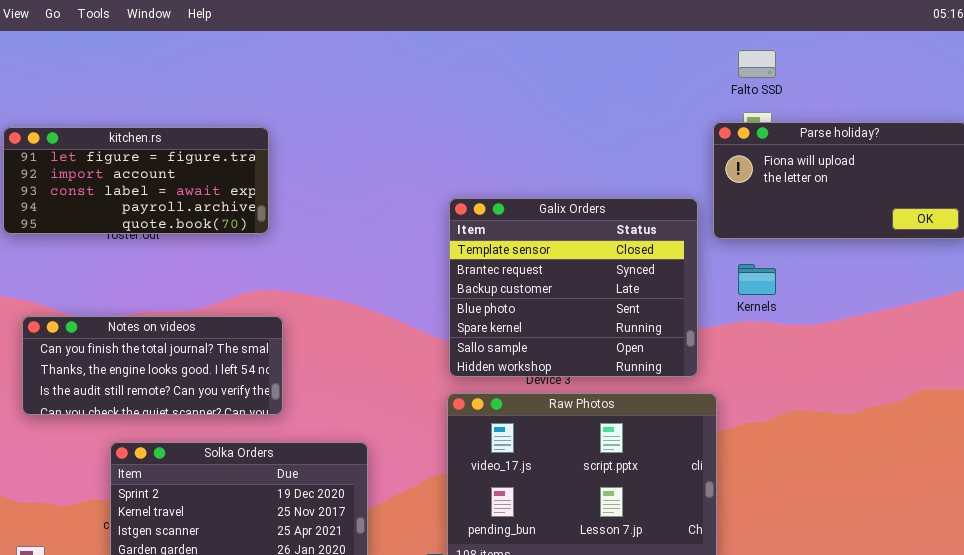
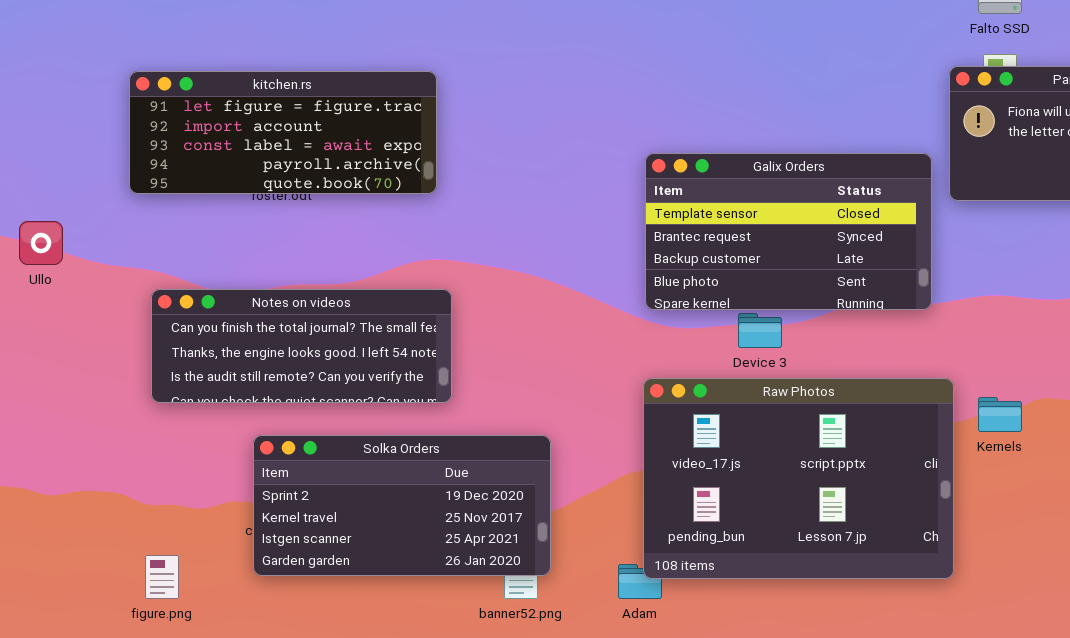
Galix Orders: [449,198,698,377] -> [645,153,932,310], resized
Kernels: [738,264,776,295] -> [978,397,1022,432], moved

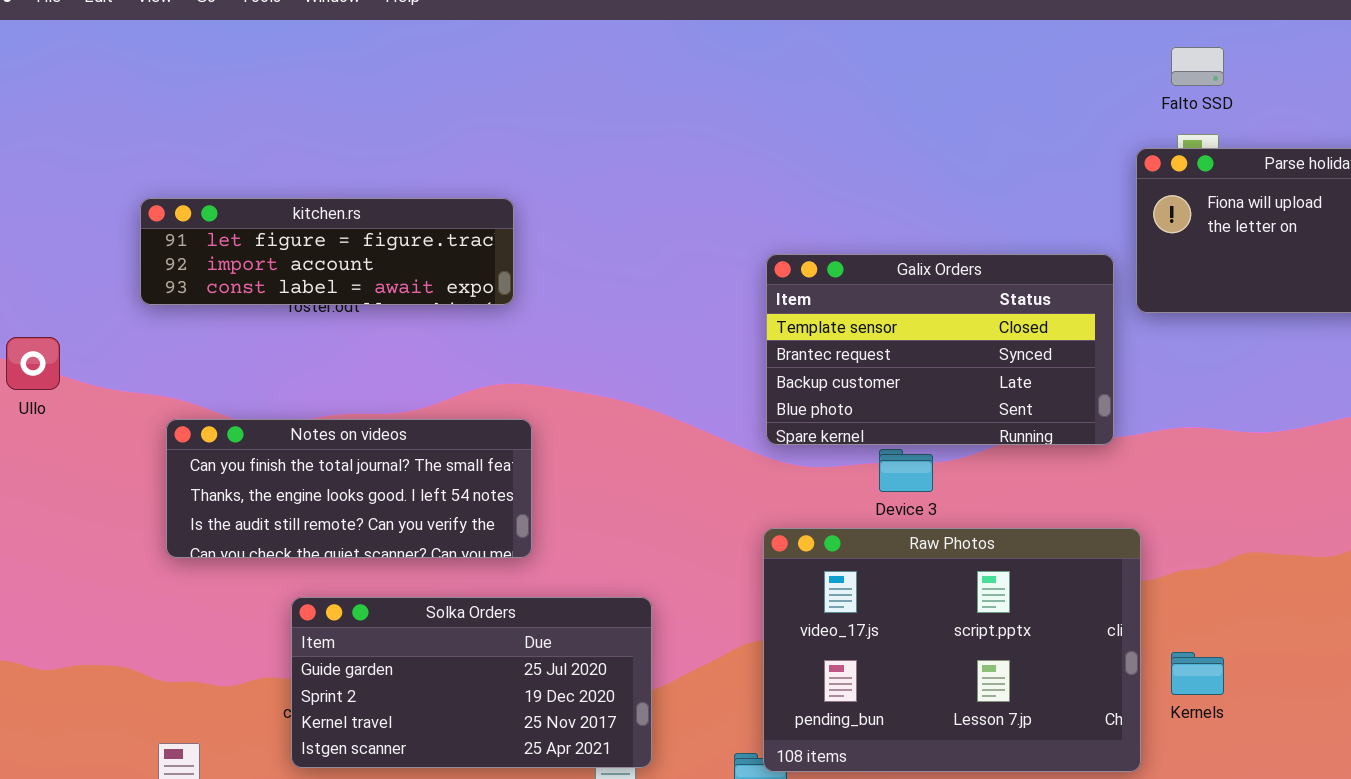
kitchen.rs: [129,71,437,194] -> [140,198,514,305], resized
Kernels: [978,397,1022,432] -> [1171,652,1224,695], moved
Solka Orders: [253,435,551,576] -> [291,597,652,768], scrolled up 1 row

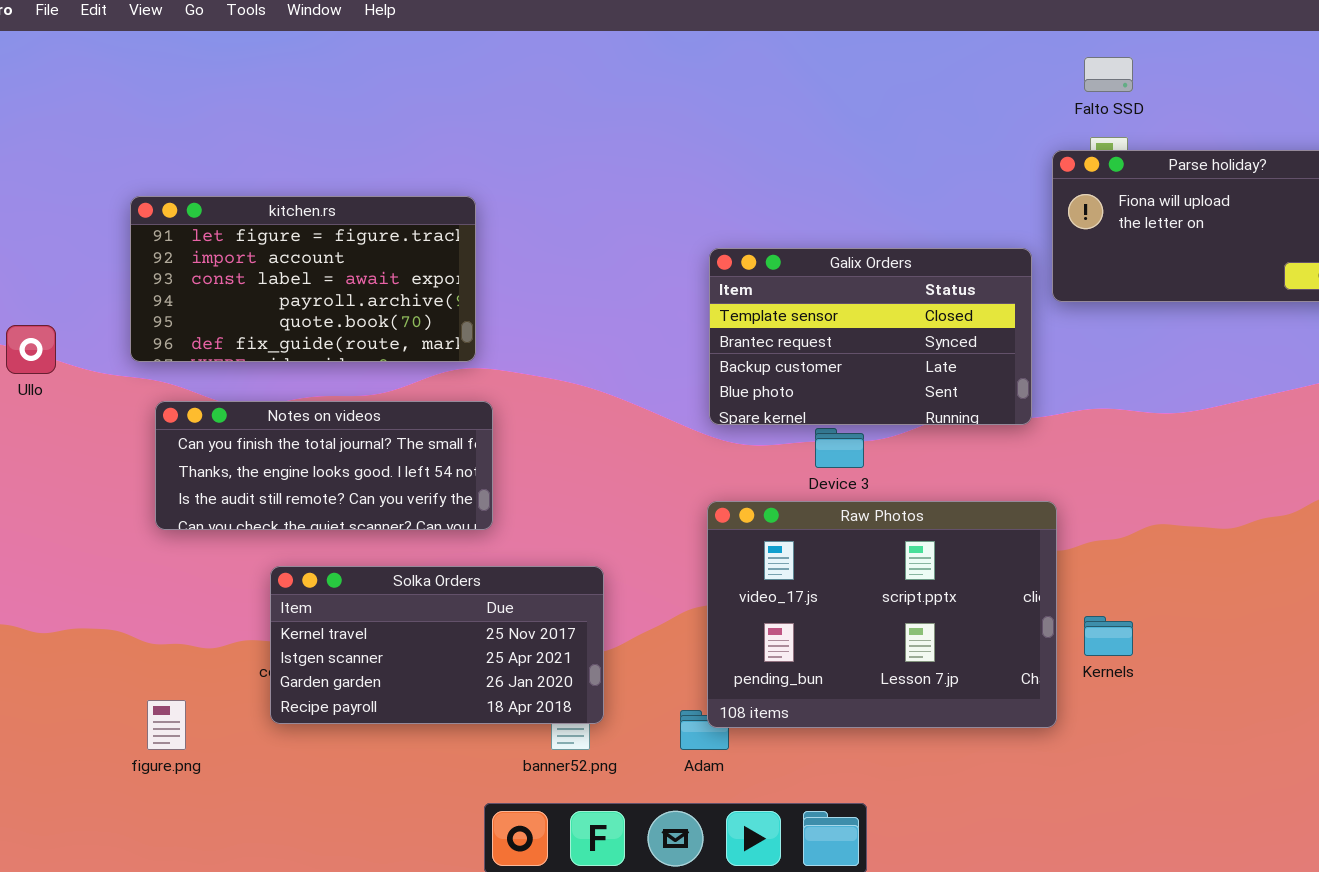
kitchen.rs: [140,198,514,305] -> [130,196,476,362], resized
Solka Orders: [291,597,652,768] -> [270,566,604,724], scrolled down 2 rows

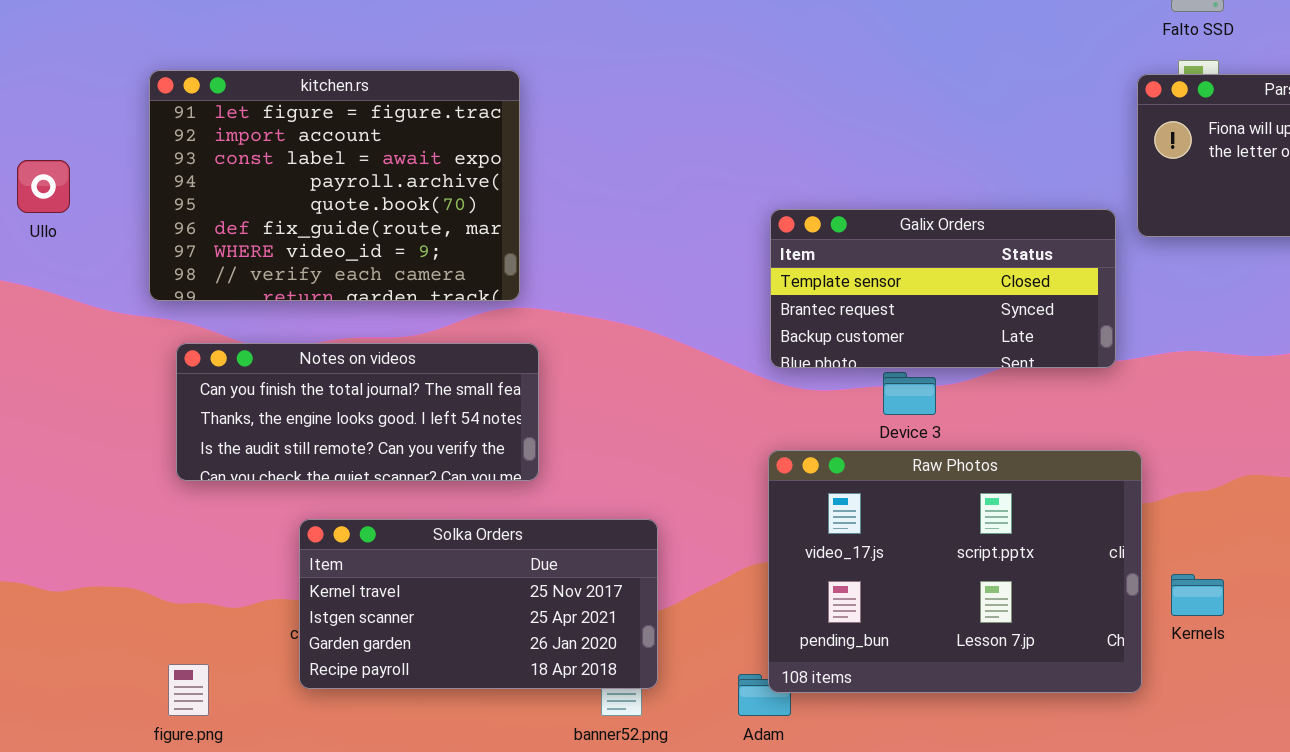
kitchen.rs: [130,196,476,362] -> [149,70,520,301], resized
Galix Orders: [709,248,1032,425] -> [770,209,1116,368], resized
Ullo: [6,325,56,374] -> [17,160,70,213], moved

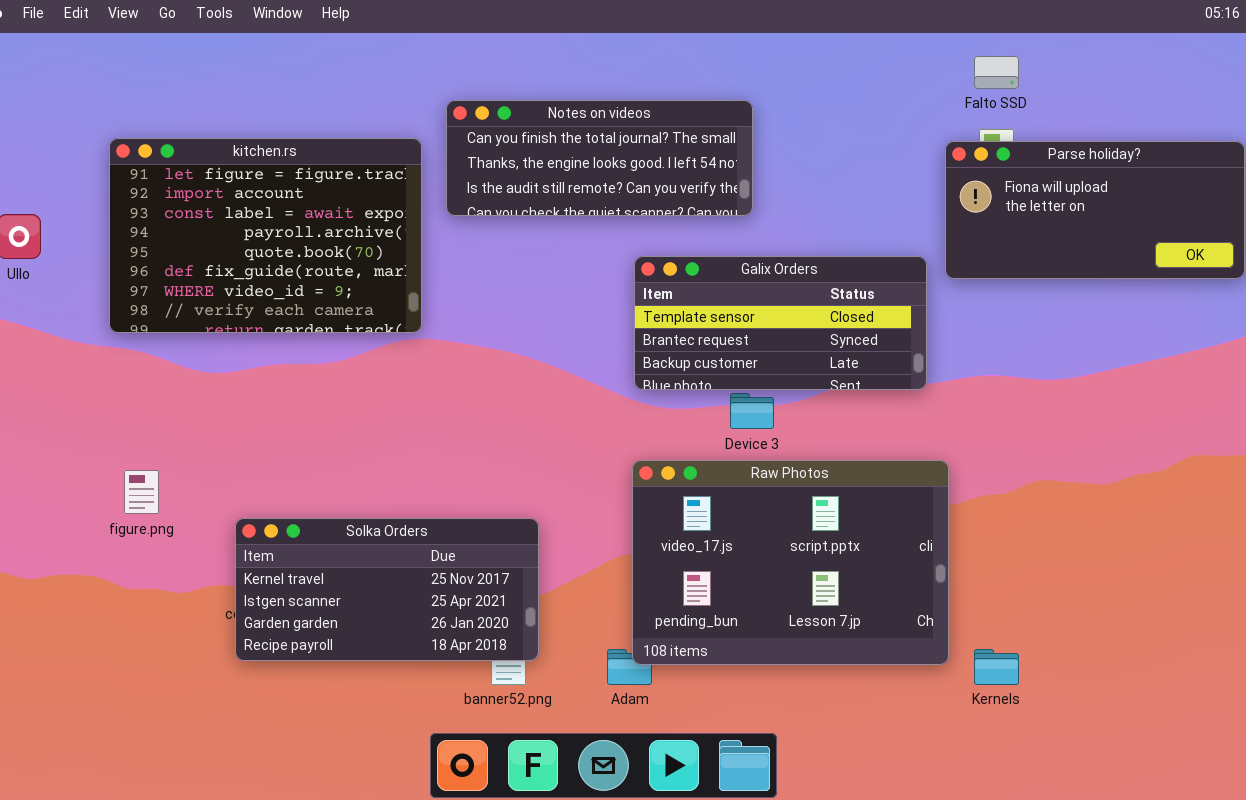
Notes on videos: [176,343,539,481] -> [446,100,753,216], moved
Kernels: [1171,574,1224,616] -> [974,649,1019,685], moved
figure.png: [168,664,209,716] -> [124,470,159,514], moved

